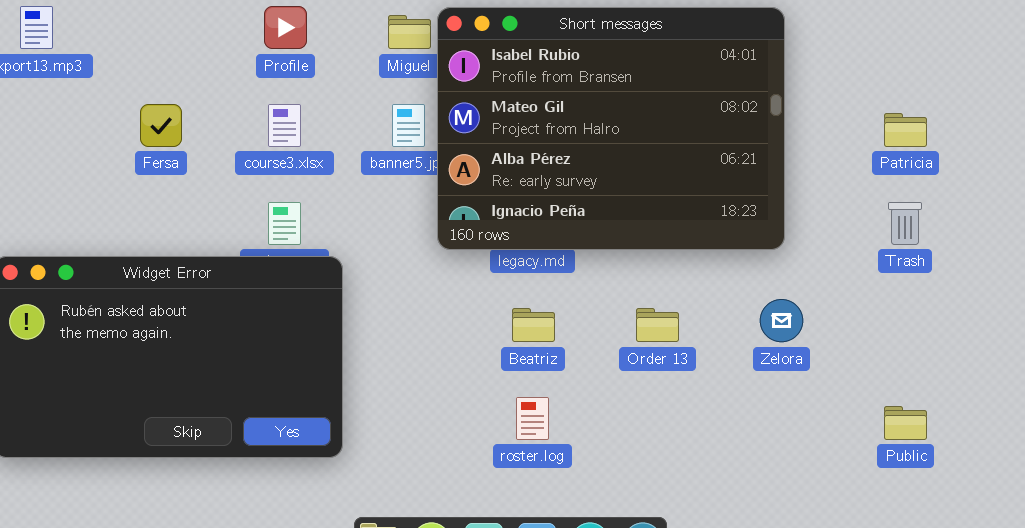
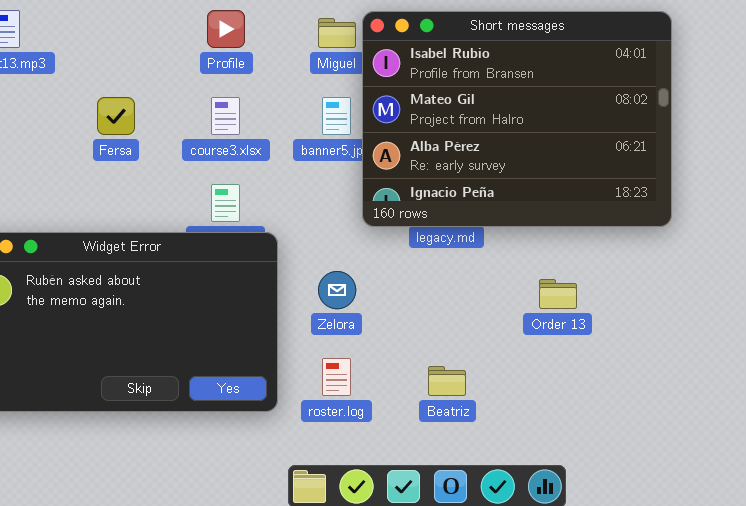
Zelora: [760,299,803,342] -> [318,271,356,309], moved
Beatriz: [512,308,555,342] -> [428,366,466,396], moved
roster.log: [516,397,549,440] -> [322,358,351,396], moved

